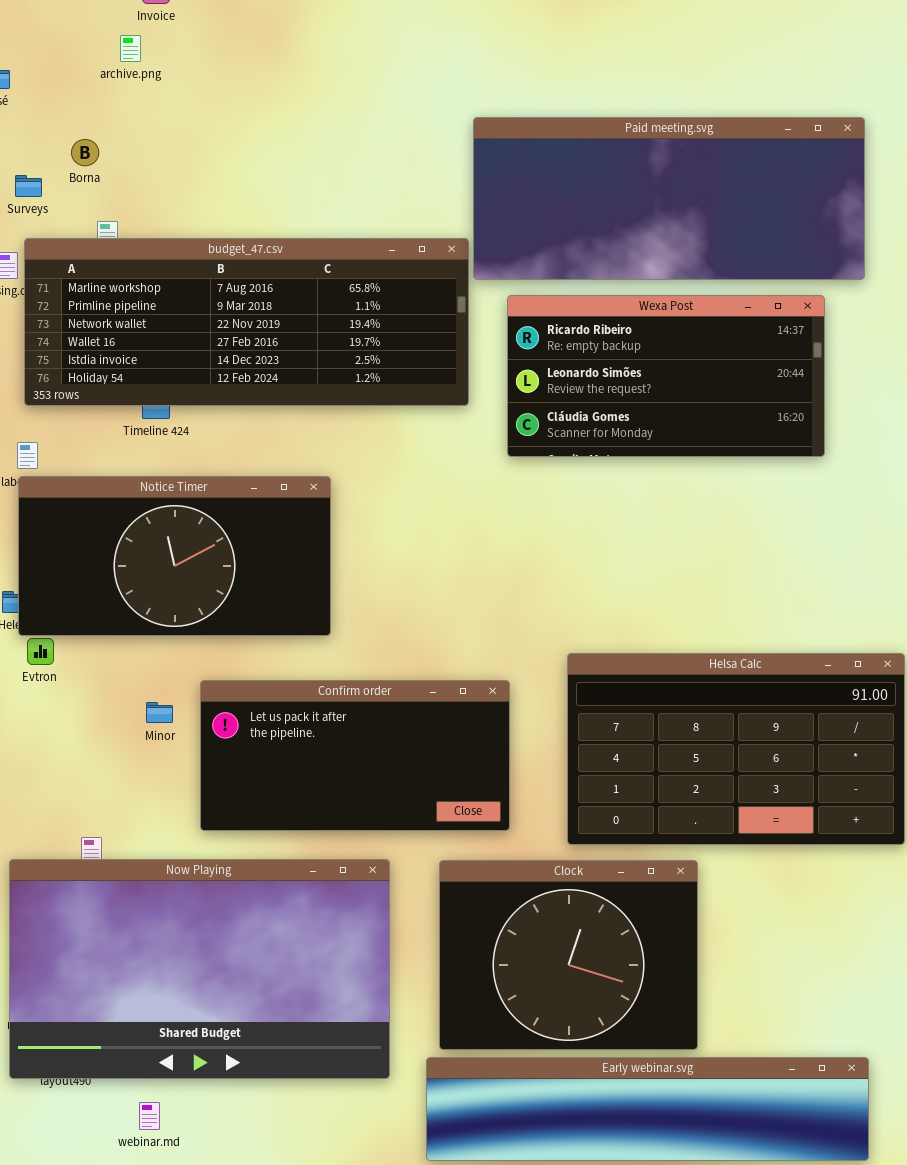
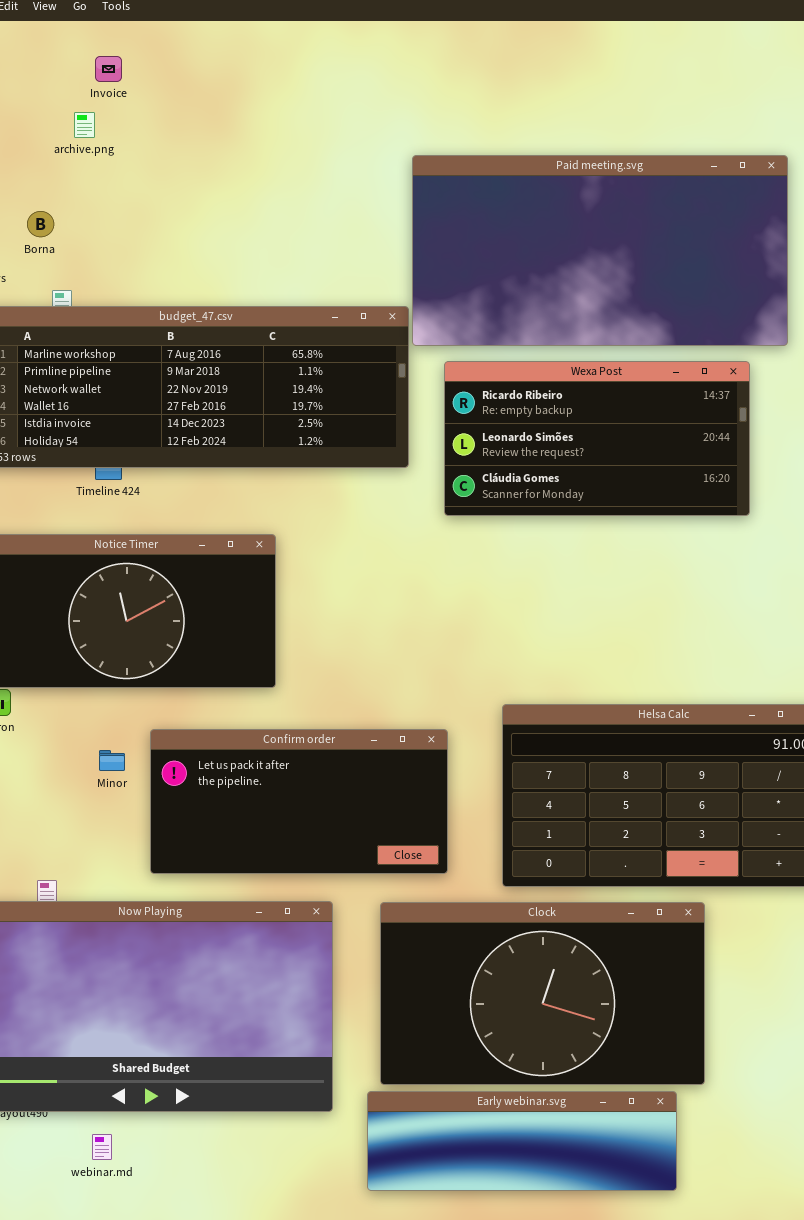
Paid meeting.svg: [473,117,865,280] -> [412,155,788,346], resized
Clock: [439,860,698,1050] -> [380,902,705,1085], resized
Early webinar.svg: [426,1057,869,1161] -> [367,1091,677,1191], resized

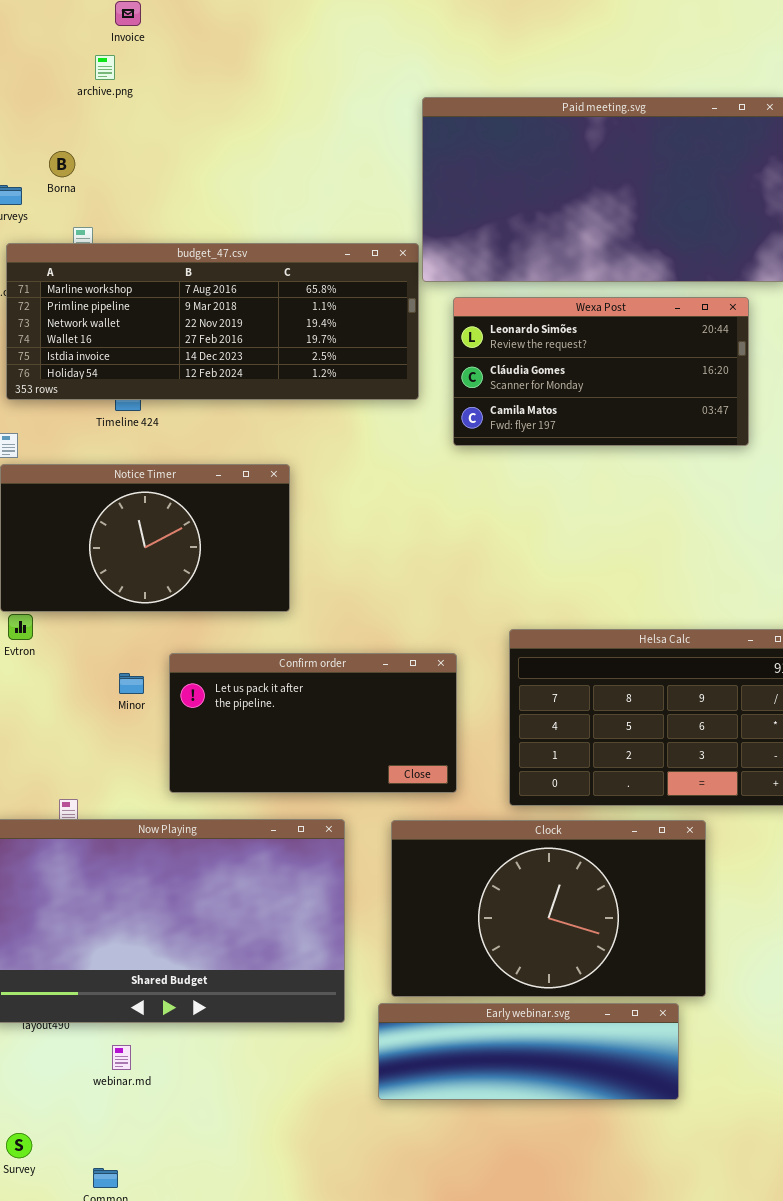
Wexa Post: [444,361,750,516] -> [453,297,749,446], scrolled down 1 row

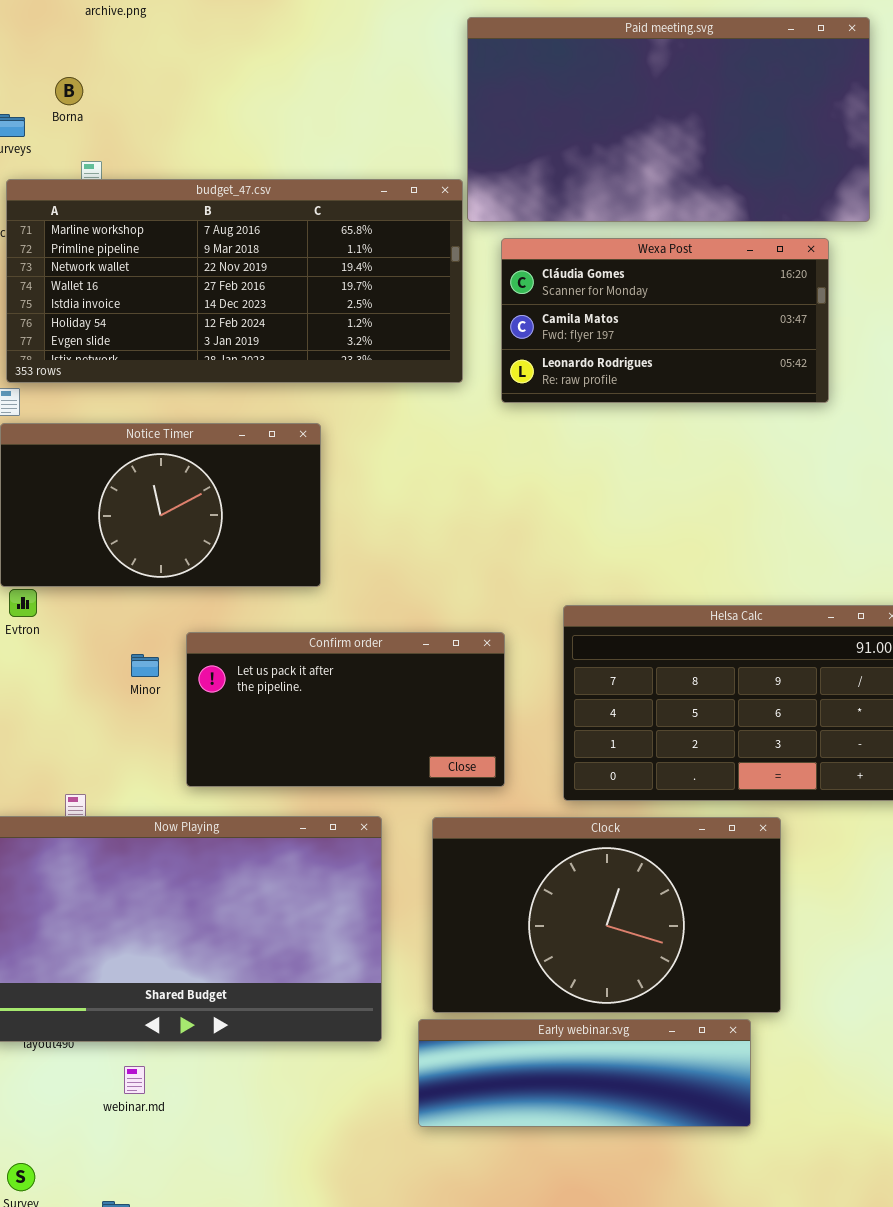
budget_47.csv: [6,243,419,400] -> [6,179,463,383], resized
Wexa Post: [453,297,749,446] -> [501,238,829,403], scrolled down 1 row

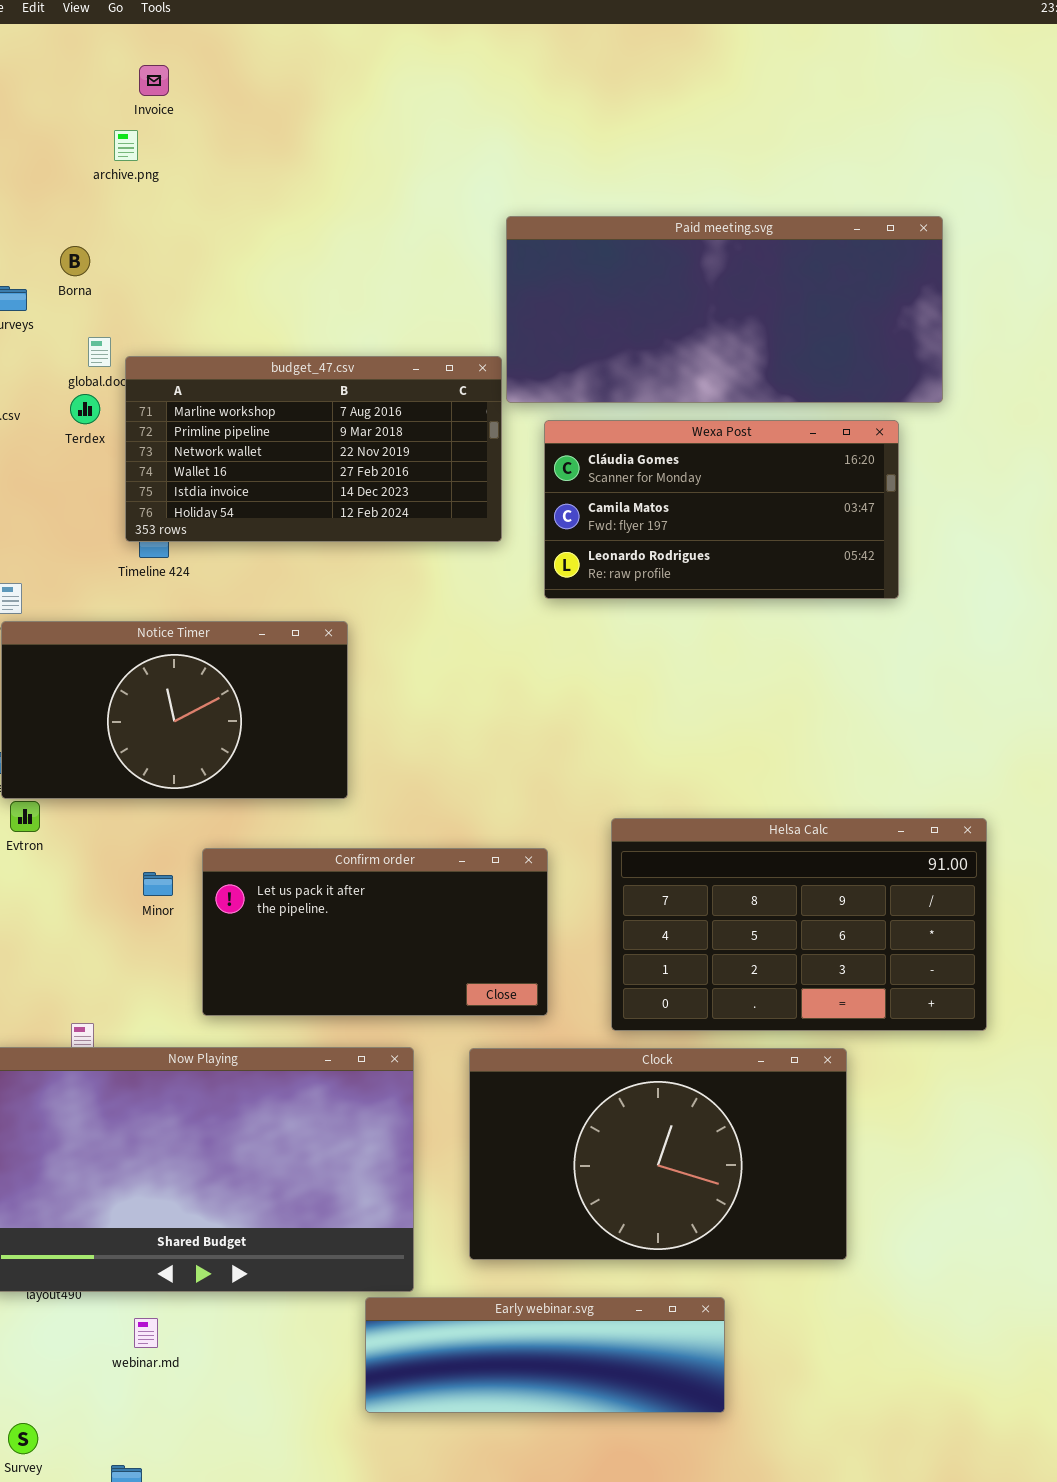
Paid meeting.svg: [467,17,870,222] -> [506,216,943,403], resized
budget_47.csv: [6,179,463,383] -> [125,356,502,542], resized
Early webinar.svg: [418,1019,751,1127] -> [365,1297,725,1413], moved

